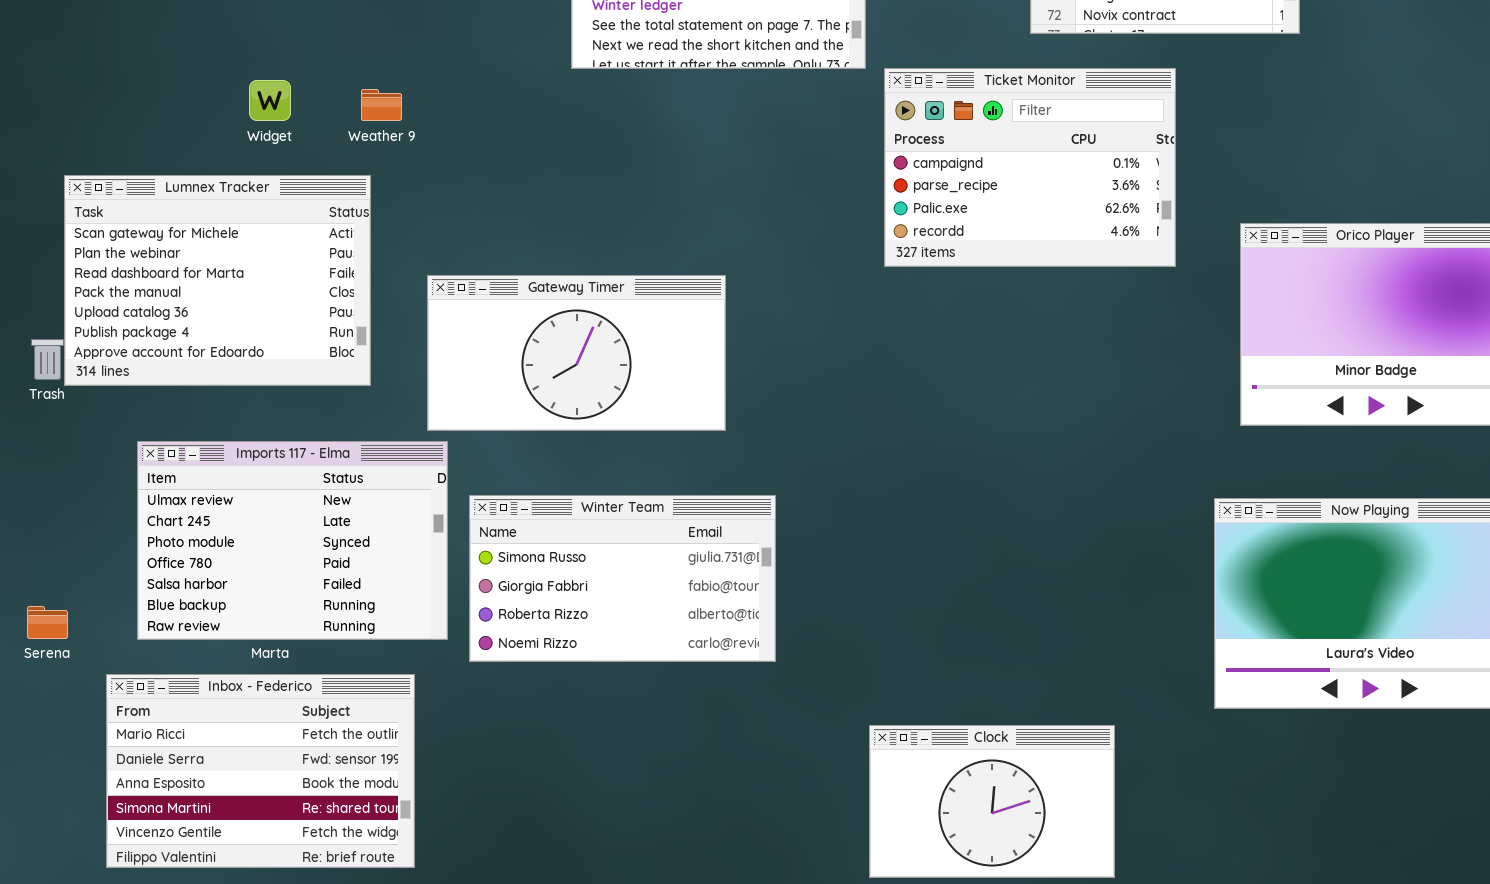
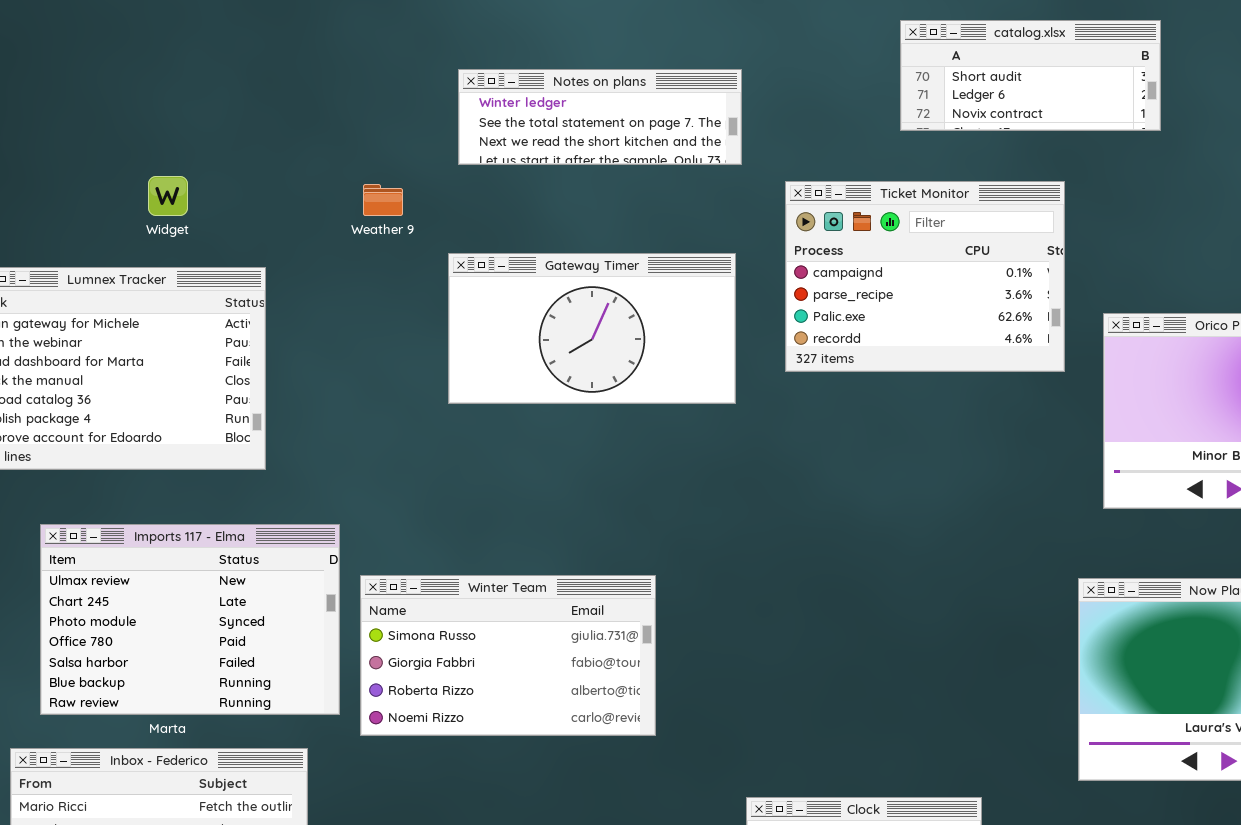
Ticket Monitor: [884,68,1176,267] -> [785,181,1065,372], moved
Weather 9: [361,89,402,121] -> [363,184,403,216], moved
Gateway Timer: [427,275,726,431] -> [448,253,736,404], moved

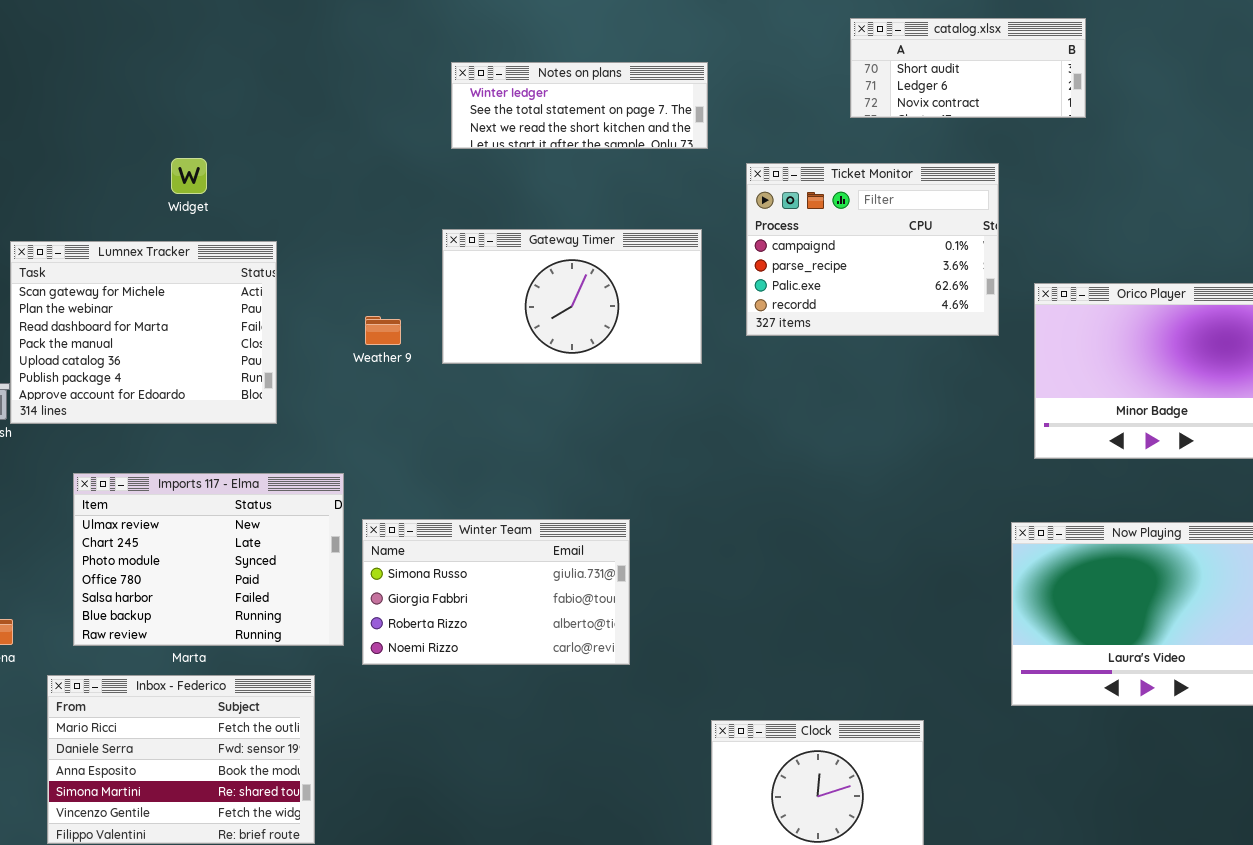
Weather 9: [363,184,403,216] -> [365,316,401,345], moved

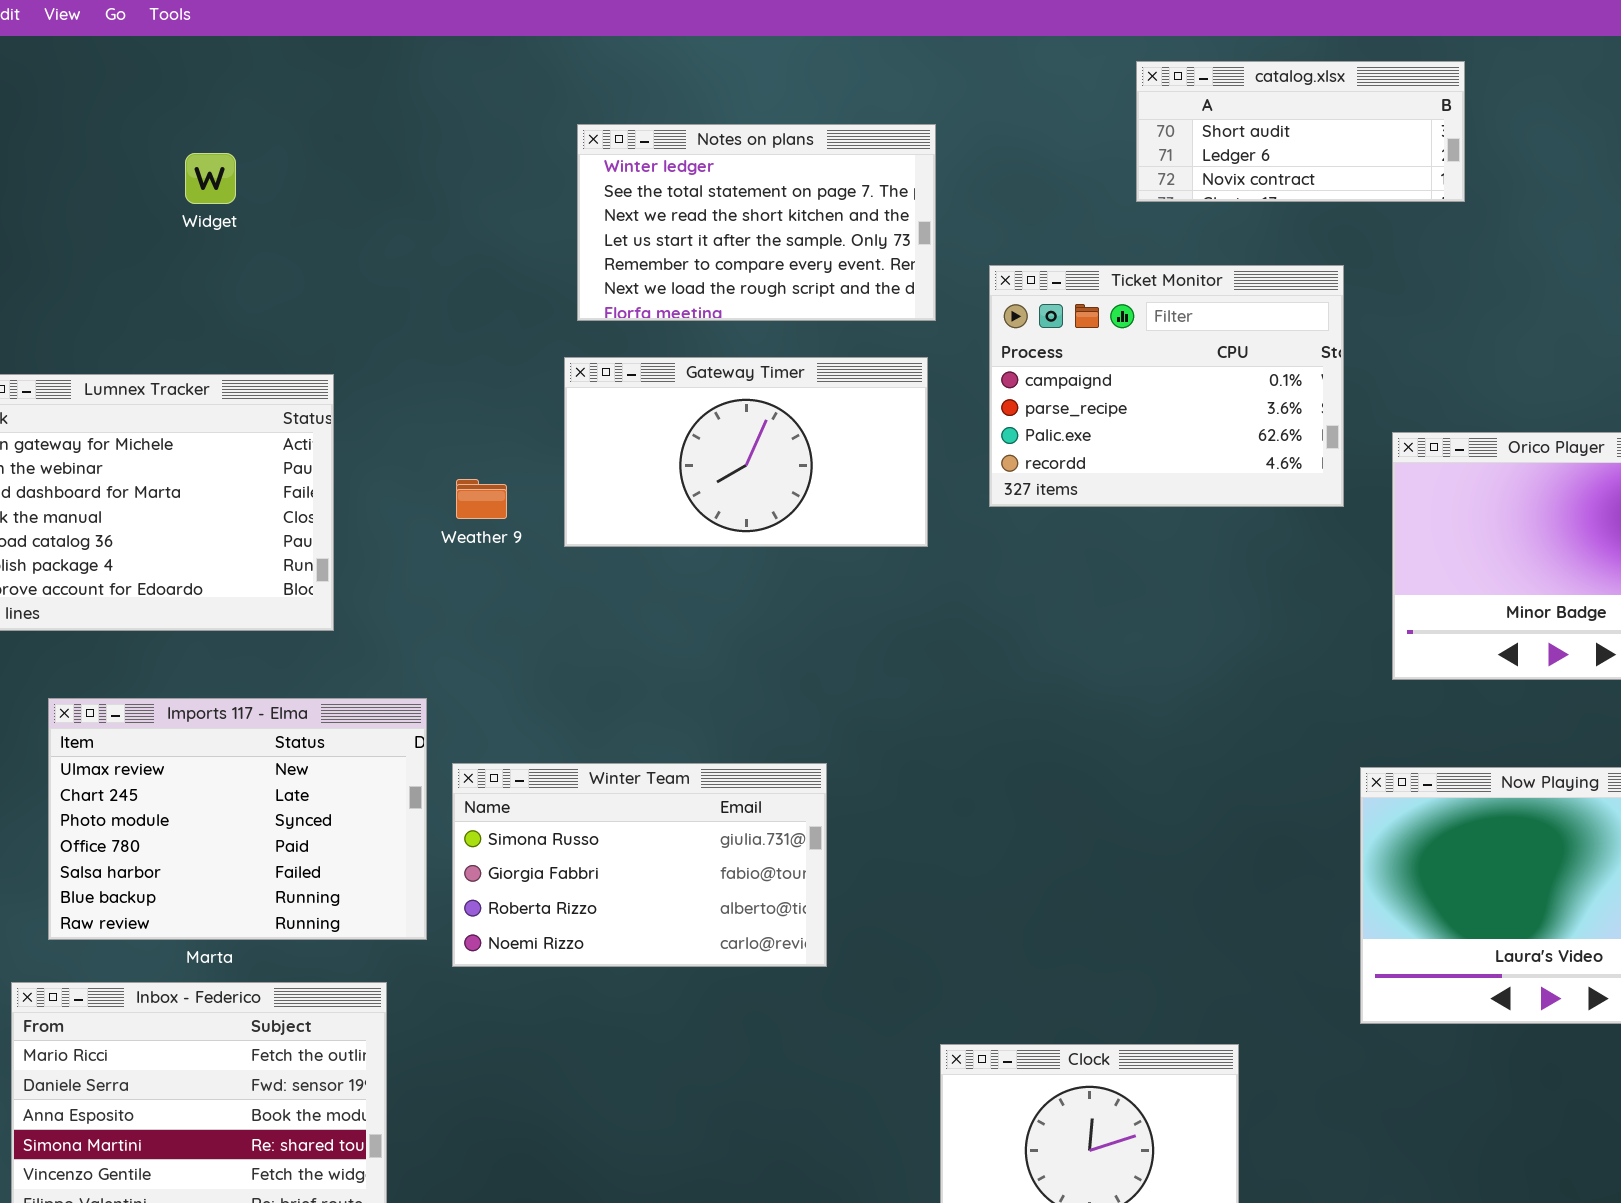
Notes on plans: [451,62,708,149] -> [577,124,936,321], resized
Widget: [171,158,207,194] -> [185,153,236,204], moved

